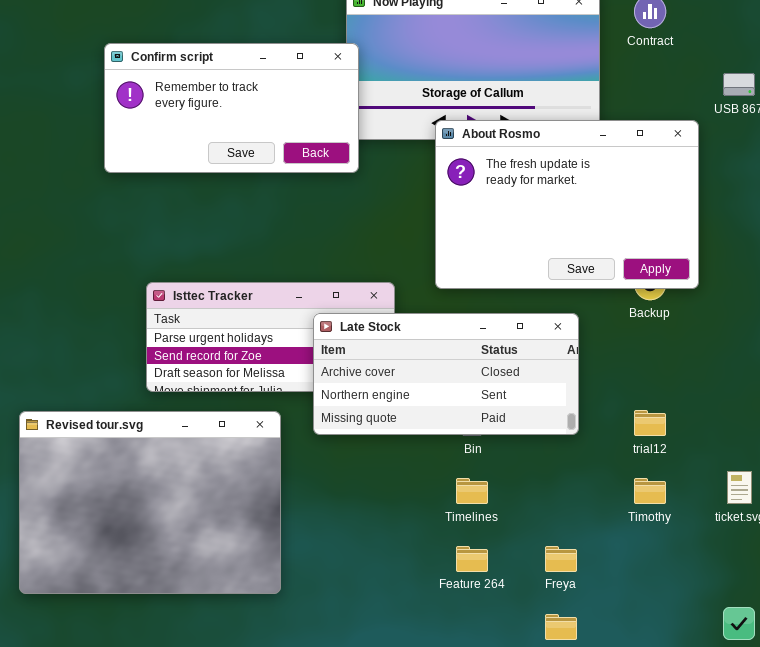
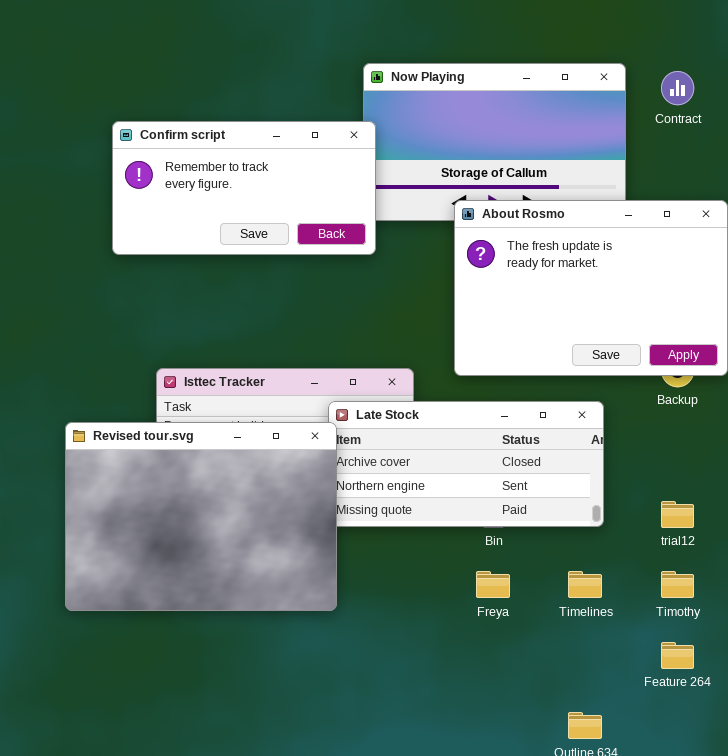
Revised tour.svg: [19,411,281,594] -> [65,422,337,611], moved
Timelines: [456,478,488,504] -> [568,571,602,598], moved
Feature 264: [456,546,488,572] -> [661,642,694,669], moved
Freya: [545,546,577,572] -> [476,571,510,598], moved

